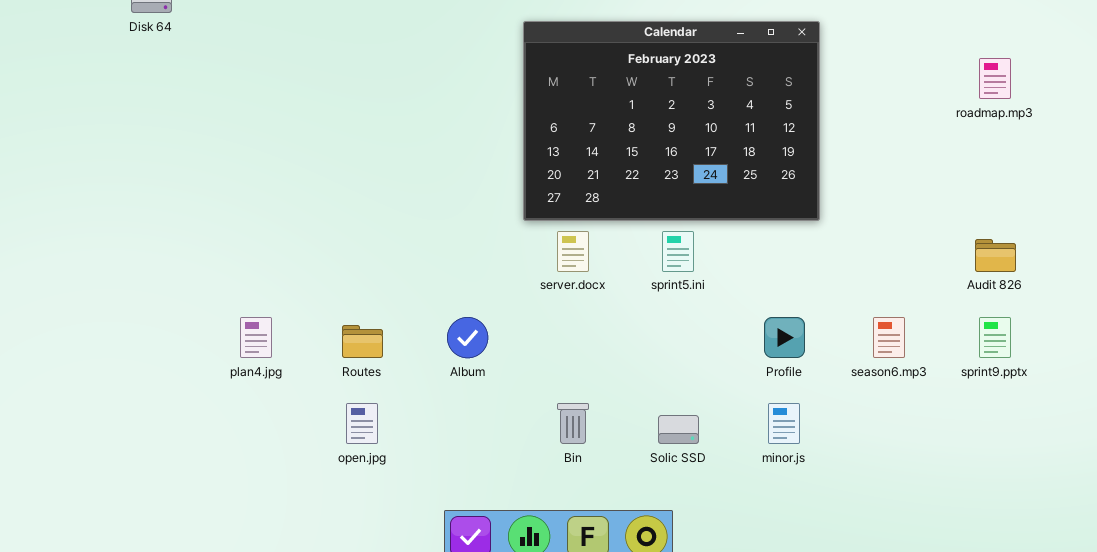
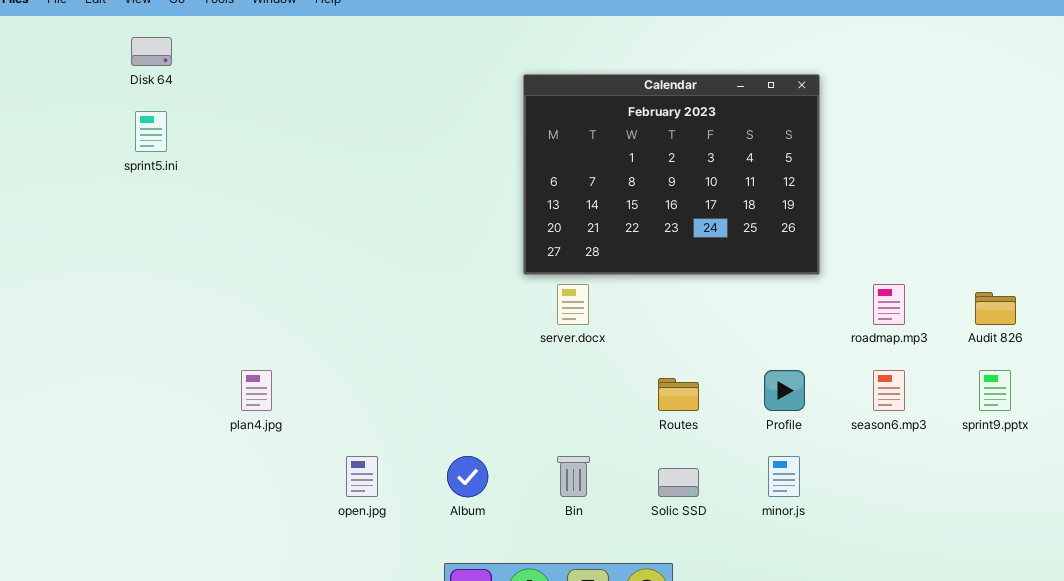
roadmap.mp3: [979,58,1011,99] -> [873,284,905,325], moved
sprint5.ini: [662,231,694,272] -> [135,111,167,152], moved
Album: [447,317,488,358] -> [447,456,488,497], moved
Routes: [342,325,383,358] -> [658,378,699,411], moved

